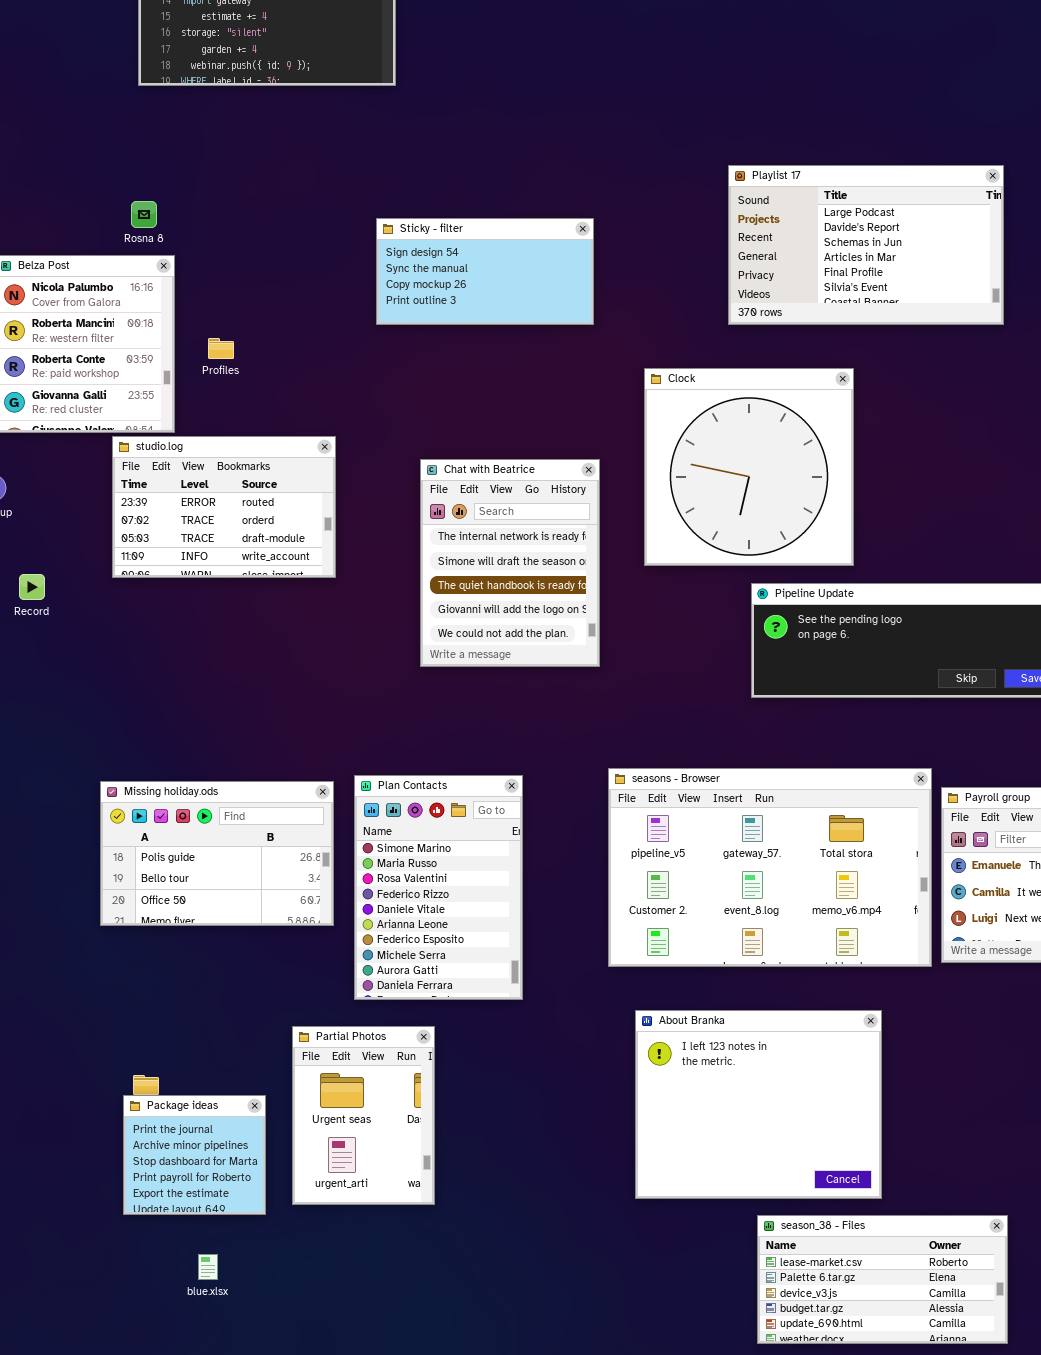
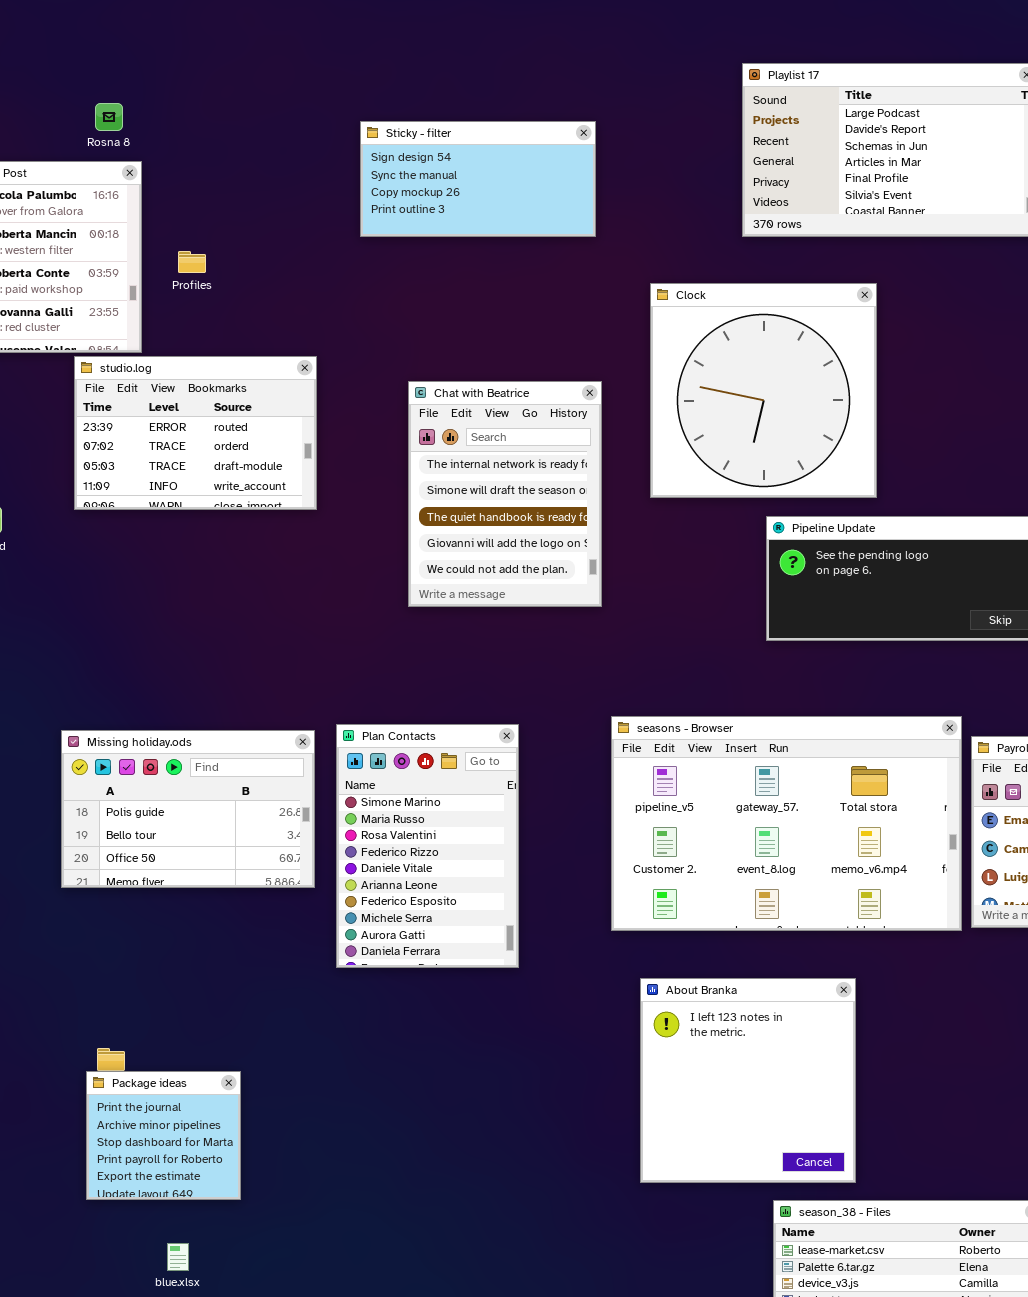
About Branka: [635,1010,882,1199] -> [640,978,856,1183], resized
Partial Photos: [292,1026,435,1205] -> none, closed

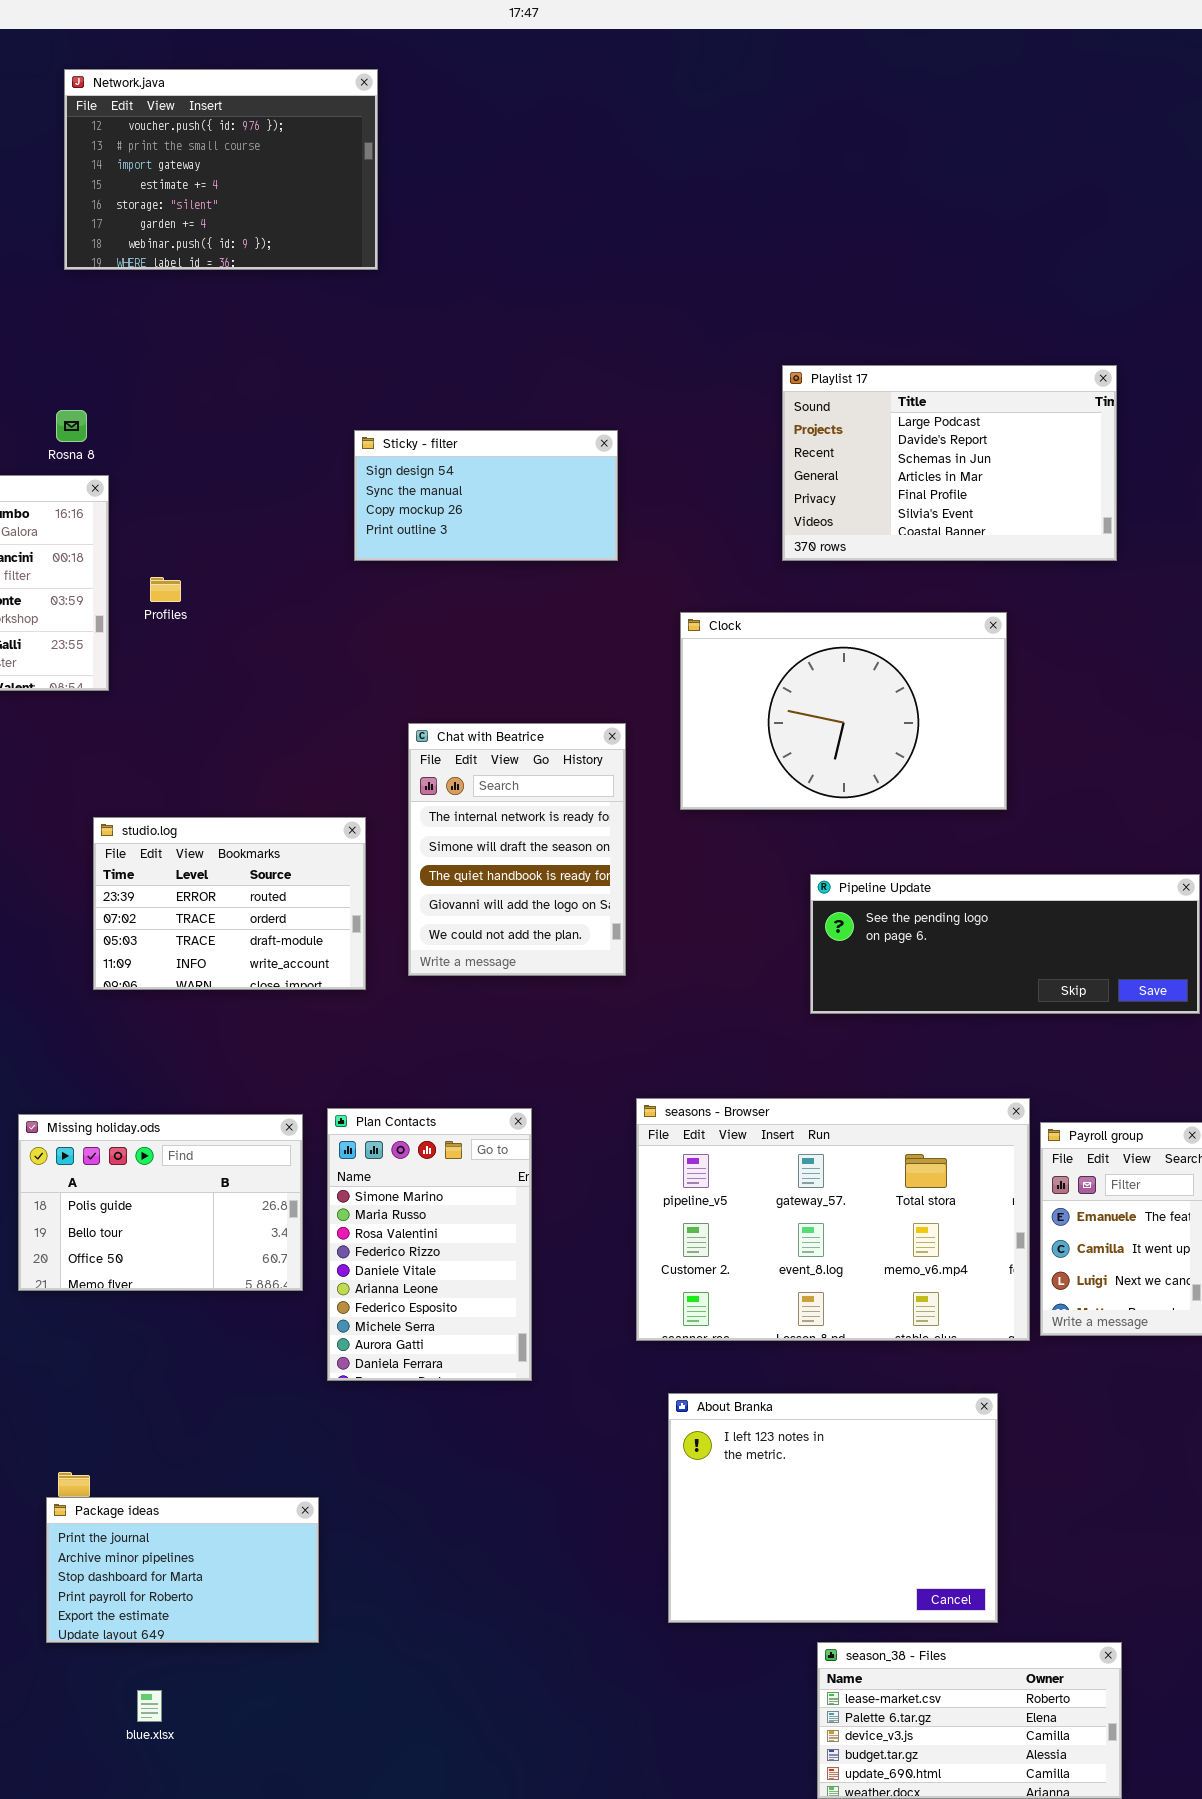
Clock: [650,283,877,498] -> [680,612,1007,810], resized
studio.log: [74,356,317,510] -> [93,817,366,990], moved
About Branka: [640,978,856,1183] -> [668,1393,998,1623], resized
Package ideas: [86,1071,241,1200] -> [46,1497,319,1643], resized

